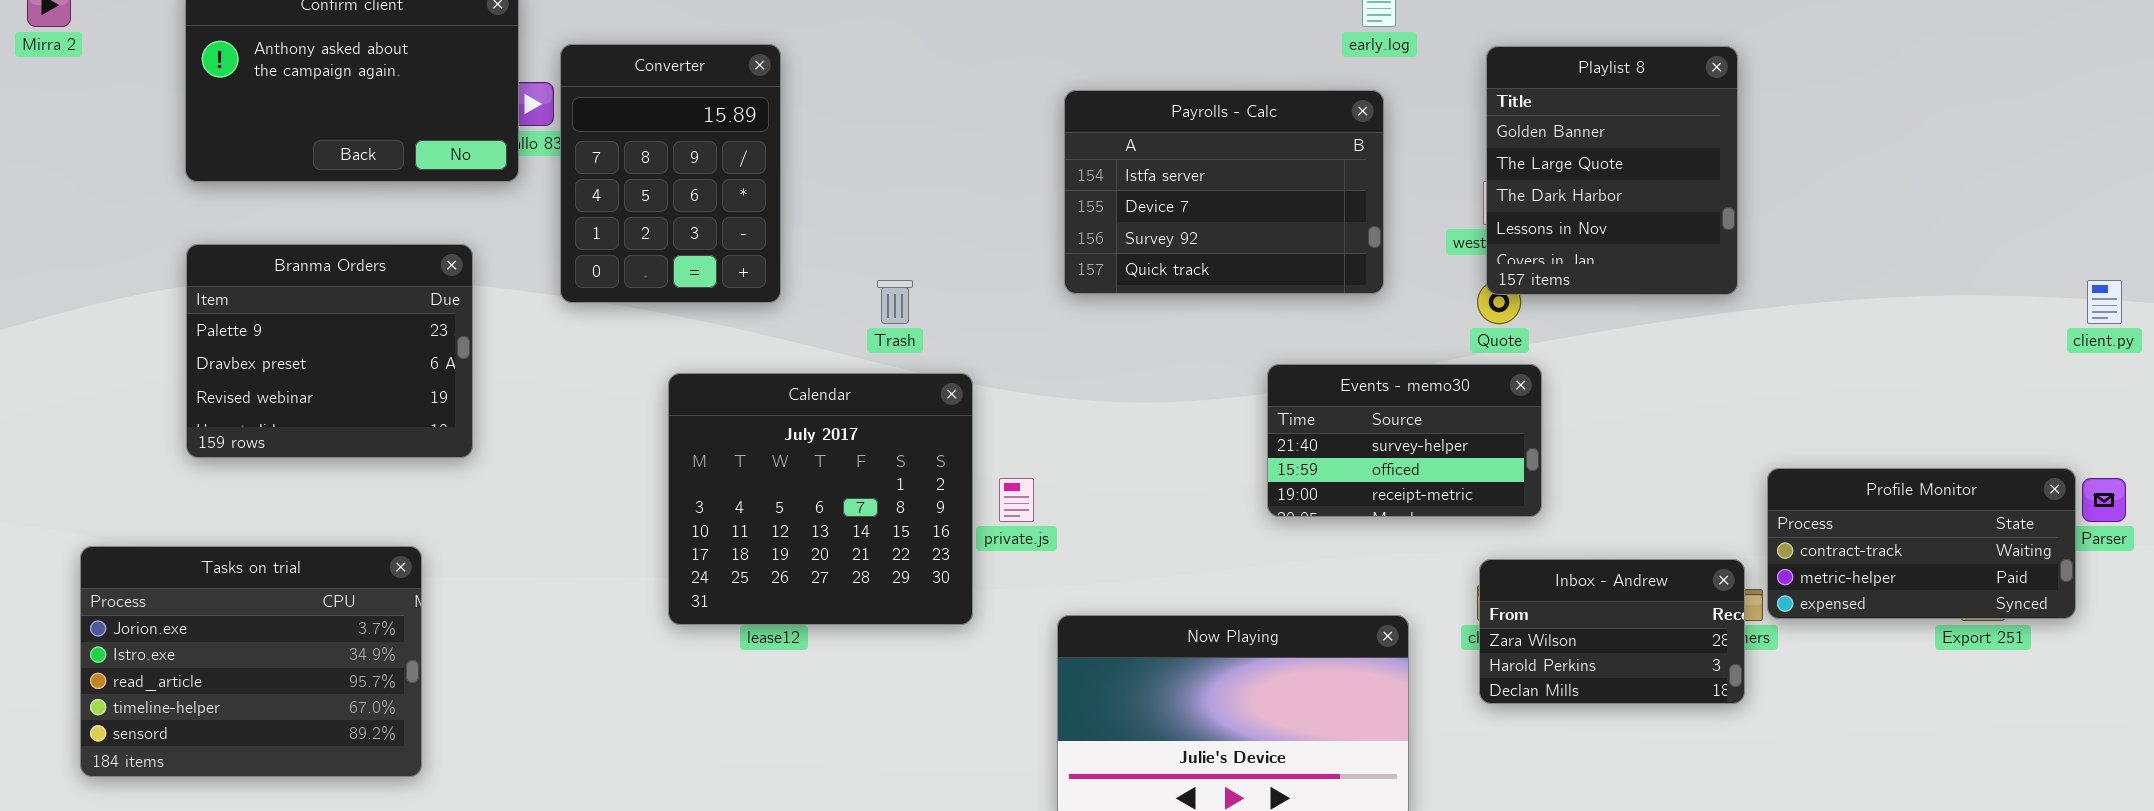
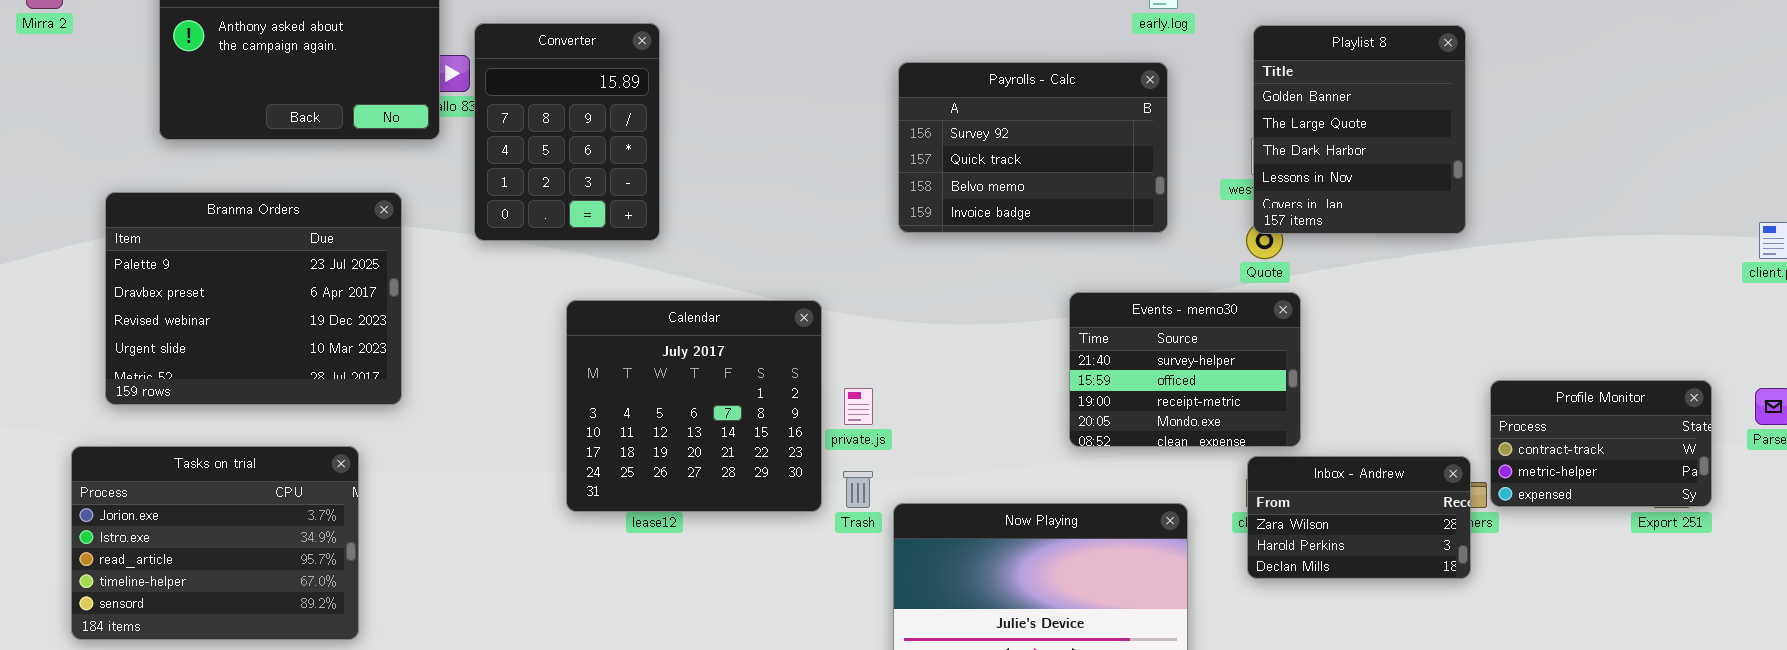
Payrolls - Calc: [1064,90,1384,294] -> [898,62,1168,233], scrolled down 2 rows
Branma Orders: [186,244,473,458] -> [105,192,402,405], resized
Trash: [877,280,913,324] -> [843,471,873,508], moved
Events - memo30: [1267,364,1542,517] -> [1069,292,1301,447], resized
Profile Monitor: [1767,468,2076,619] -> [1490,380,1712,507], resized

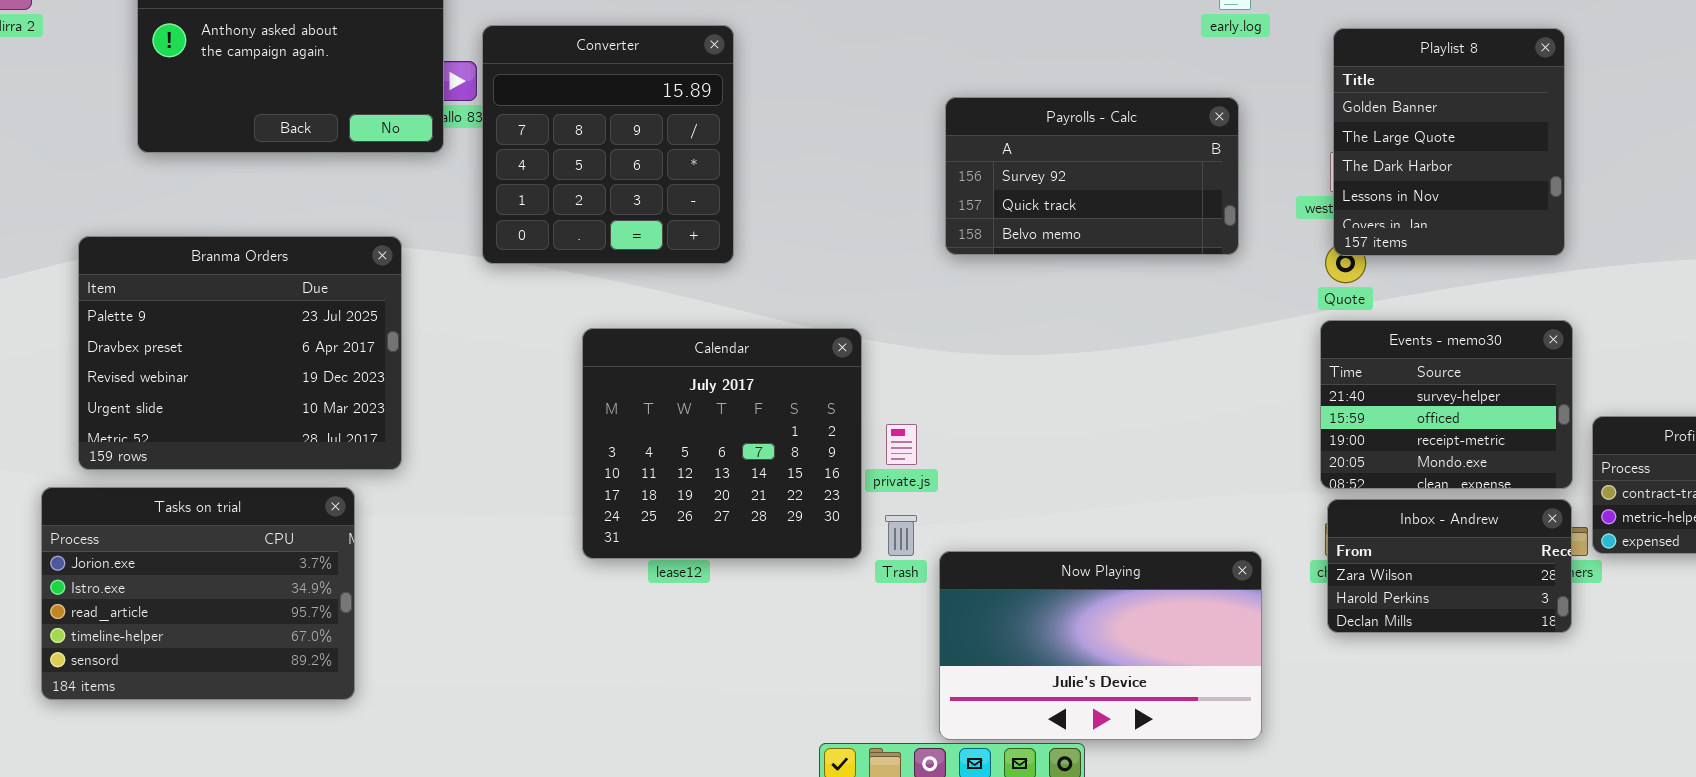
Converter: [474,23,660,241] -> [482,25,734,264], resized
Payrolls - Calc: [898,62,1168,233] -> [945,97,1239,255], resized
Branma Orders: [105,192,402,405] -> [78,236,402,470], moved
Events - memo30: [1069,292,1301,447] -> [1320,320,1573,489], moved

